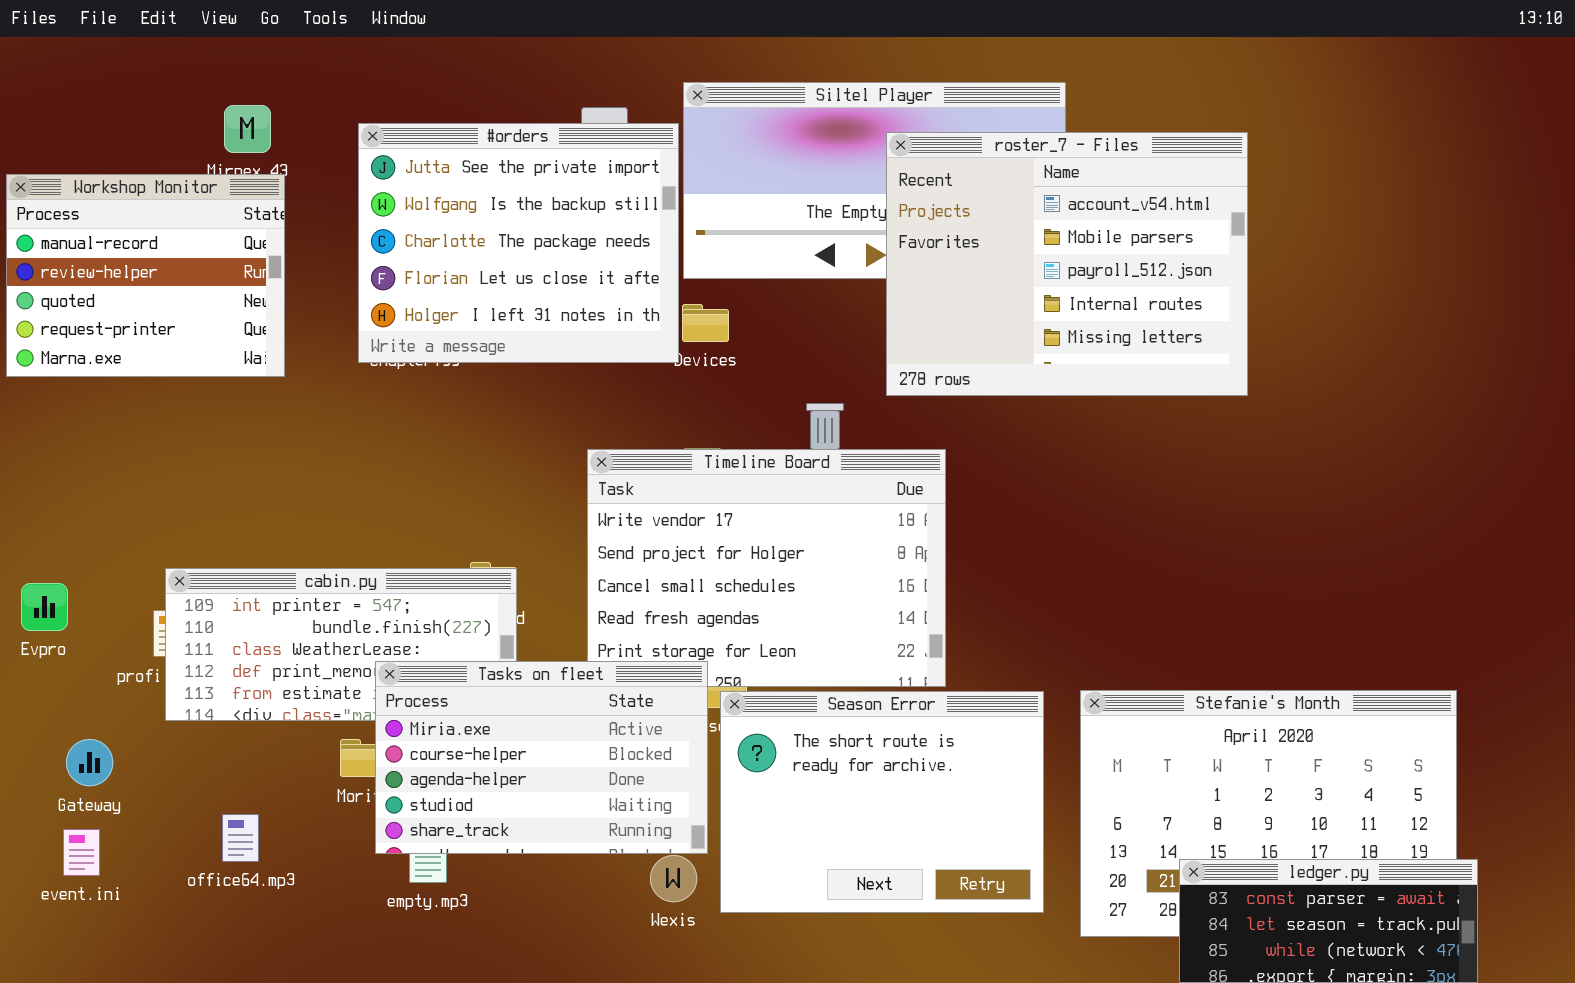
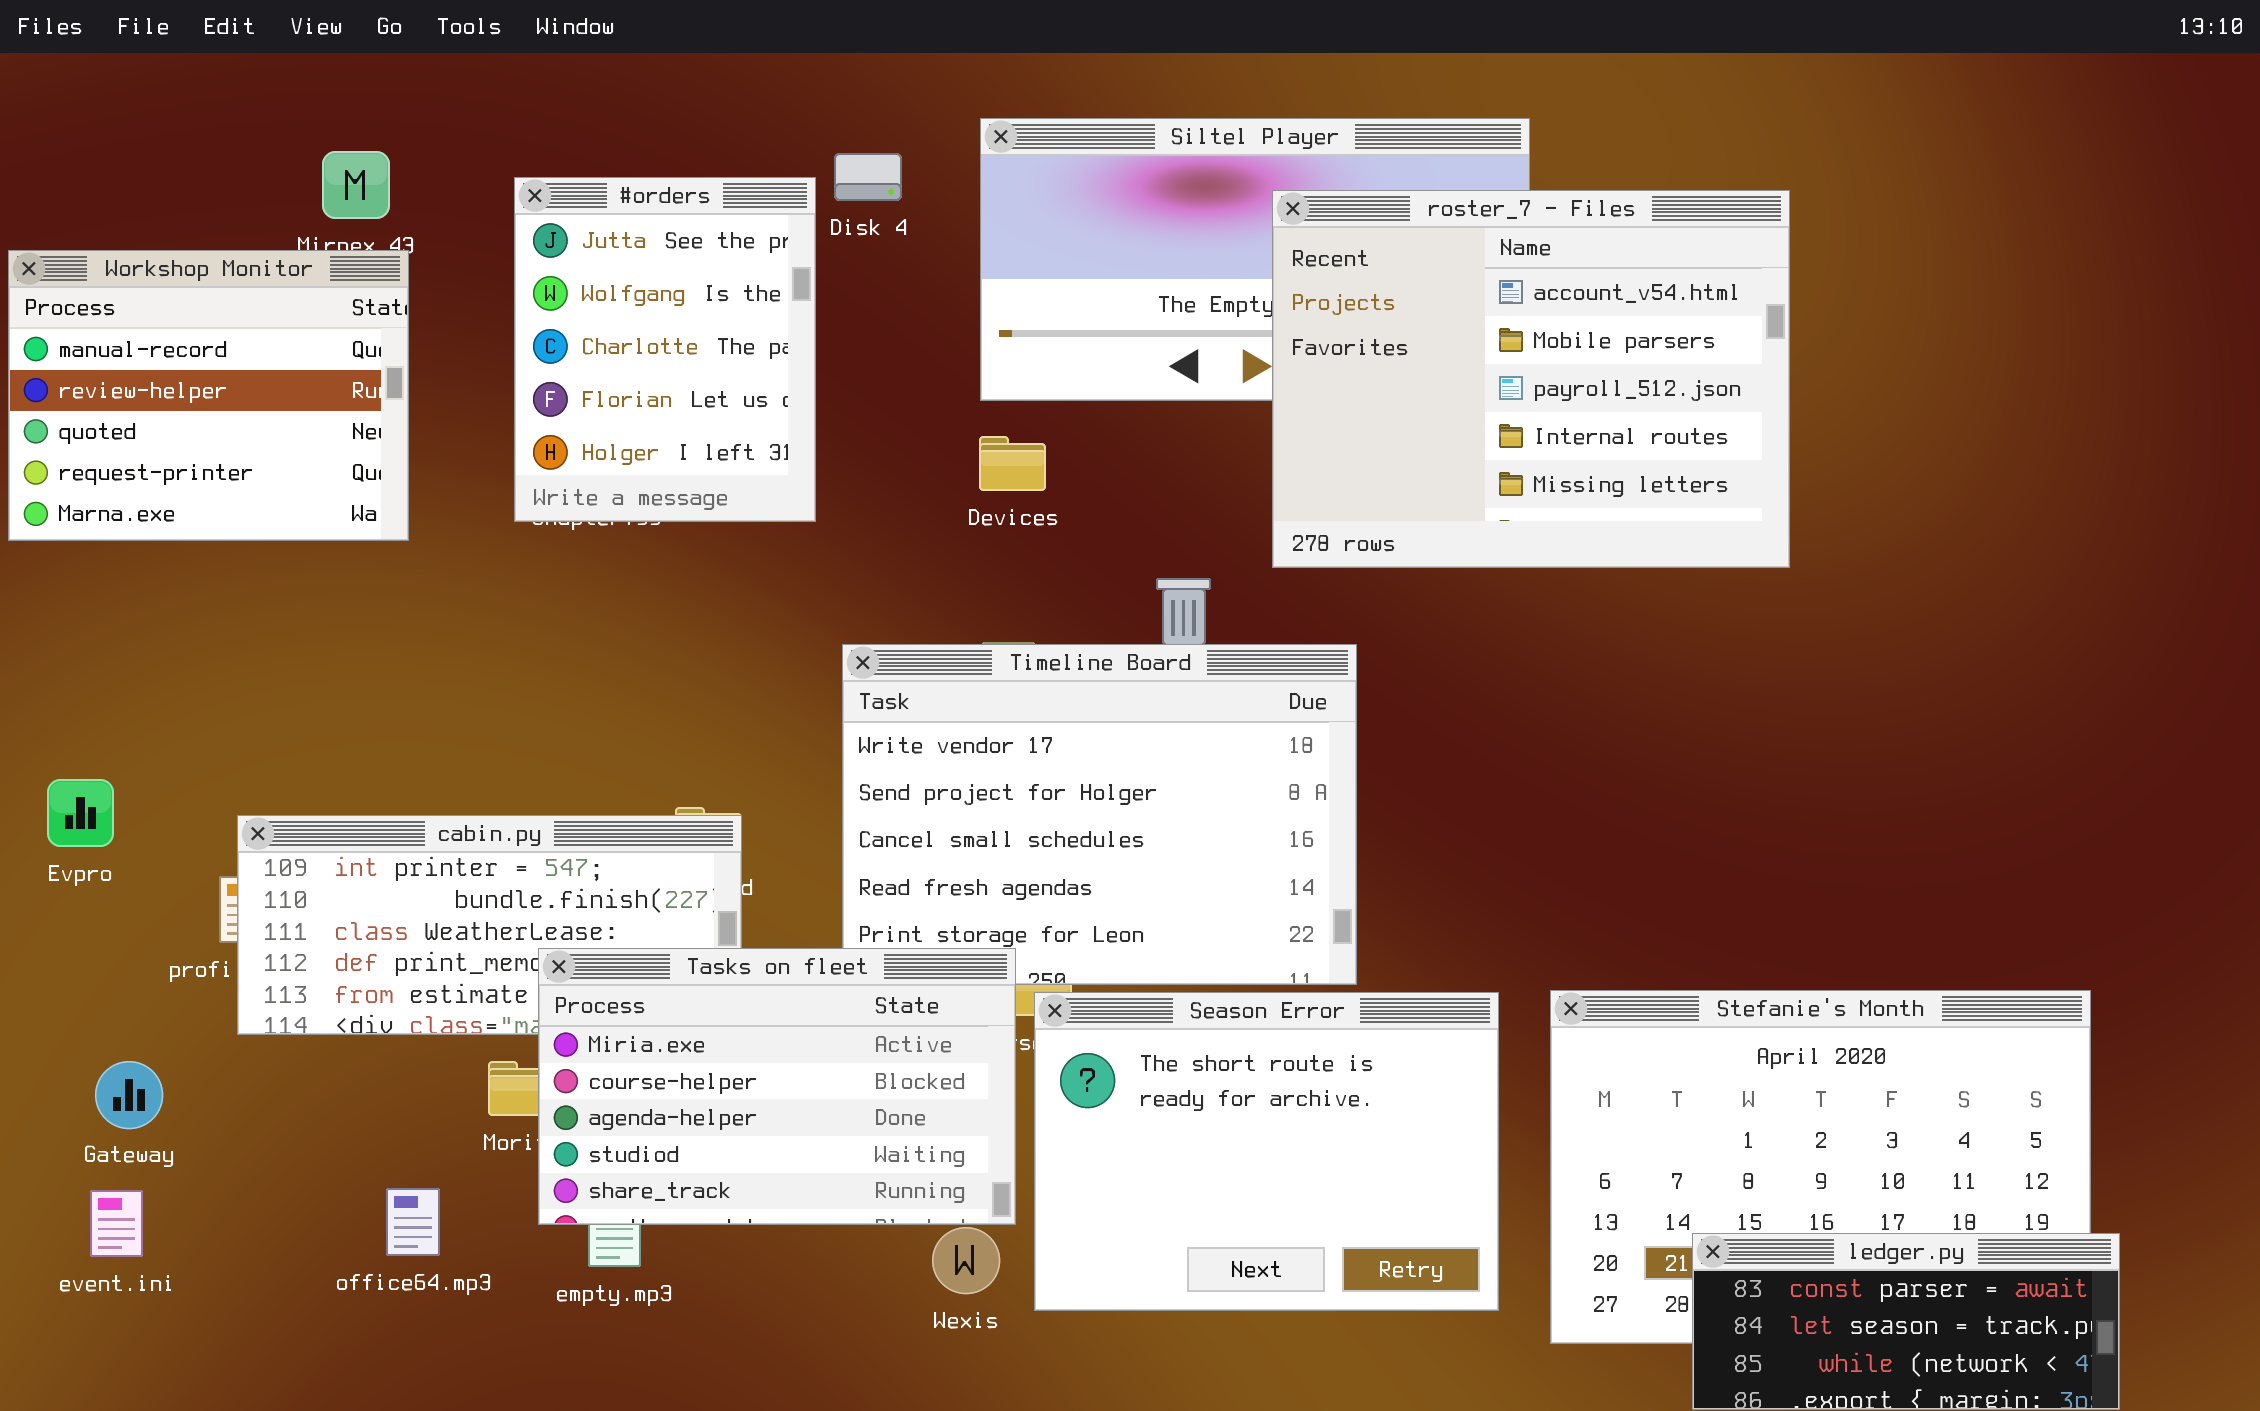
#orders: [358,123,679,363] -> [514,177,816,522], resized
Evpro: [21,583,68,631] -> [47,779,114,847], moved
office64.mp3: [222,814,259,862] -> [386,1188,440,1256], moved

